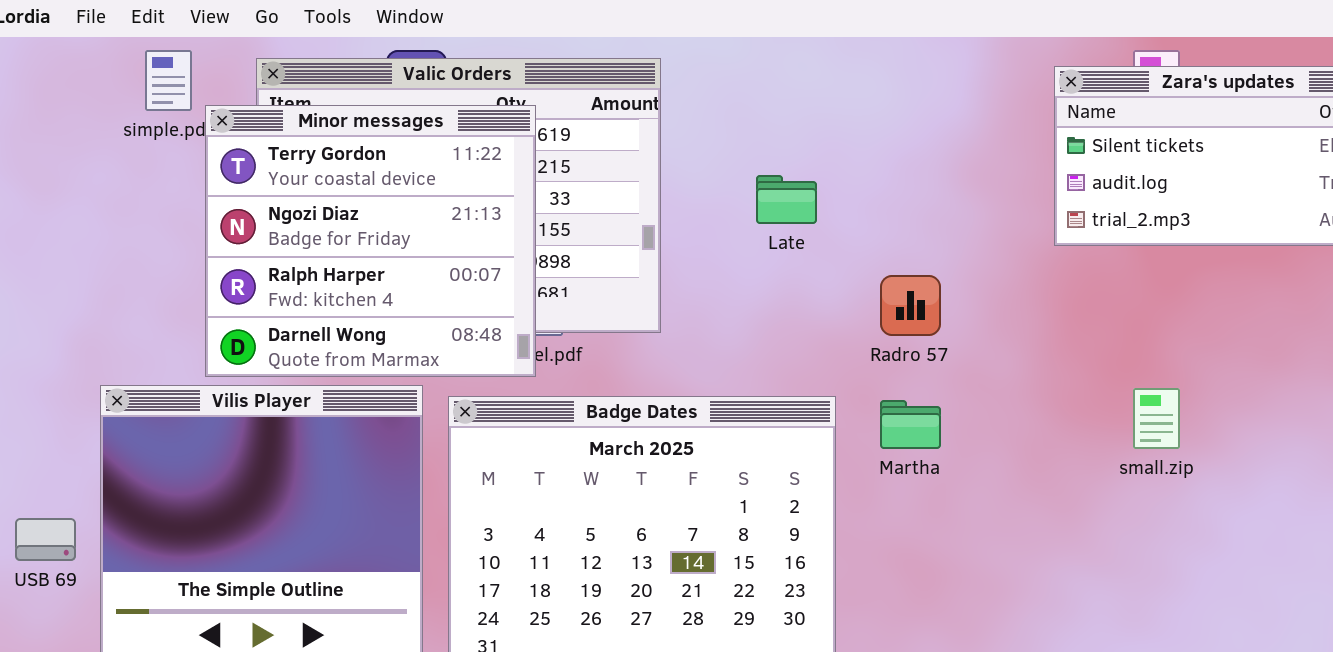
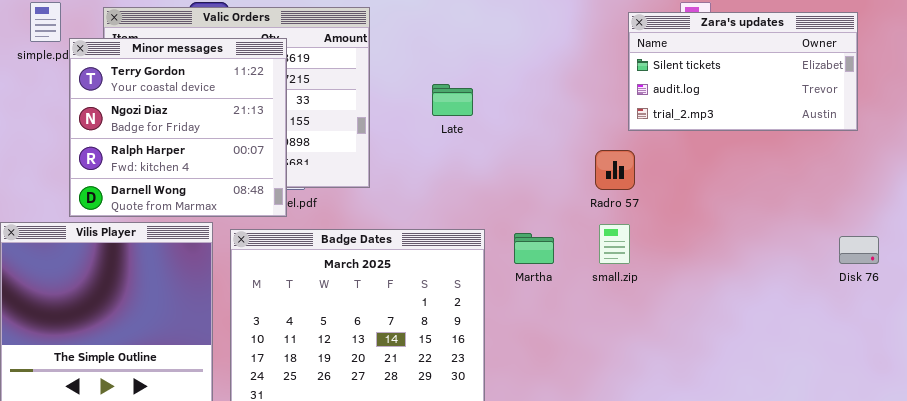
Radro 57: [880,275,941,336] -> [595,150,635,190], moved
small.zip: [1133,388,1180,449] -> [599,224,630,264], moved

